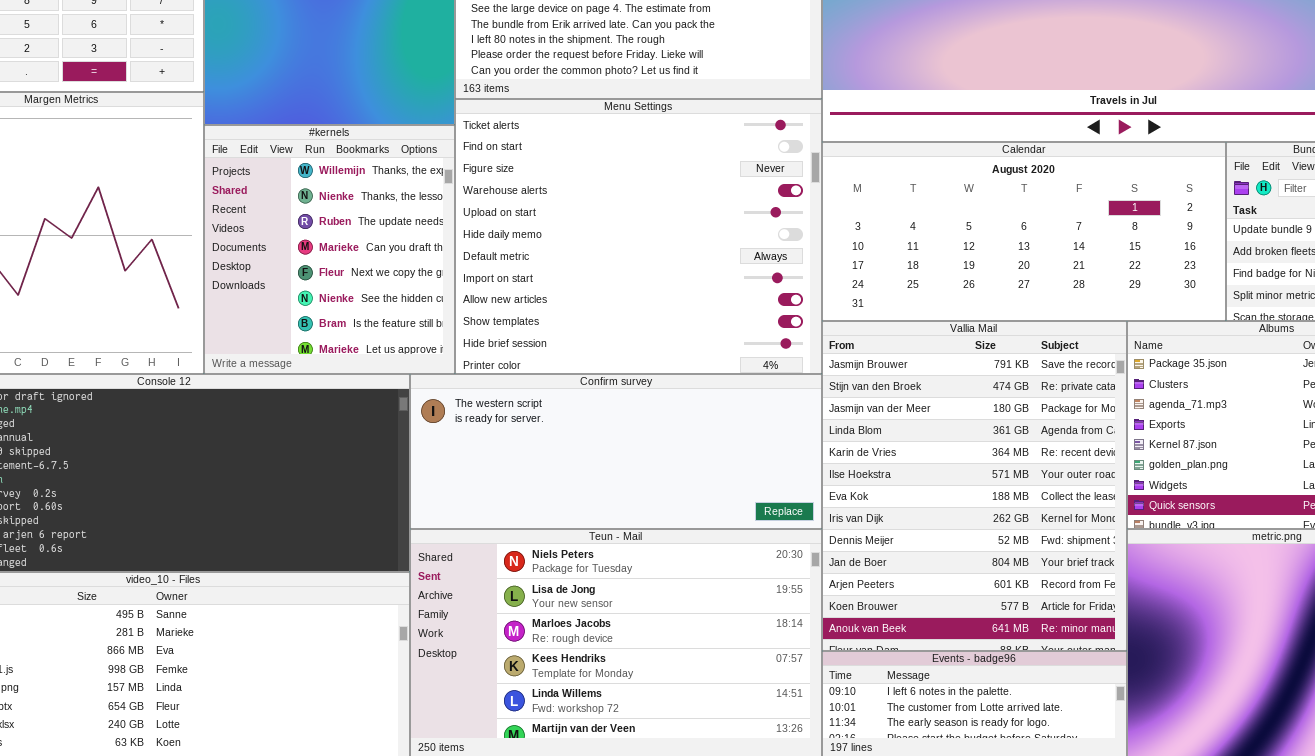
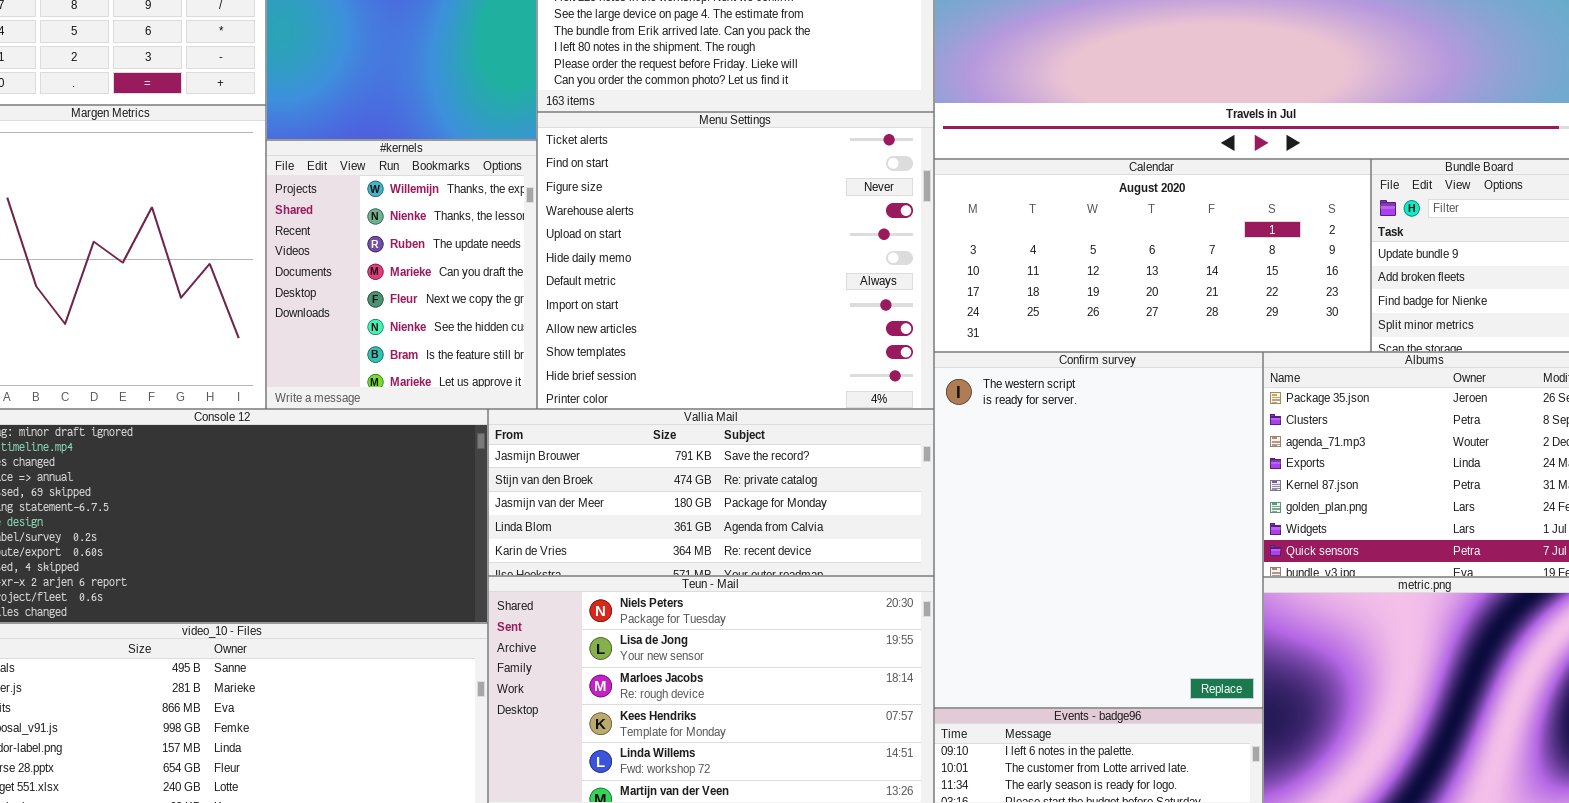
Vallia Mail: [822,321,1127,651] -> [488,409,934,576], moved, resized
Confirm survey: [410,374,822,529] -> [934,352,1263,708], moved, resized

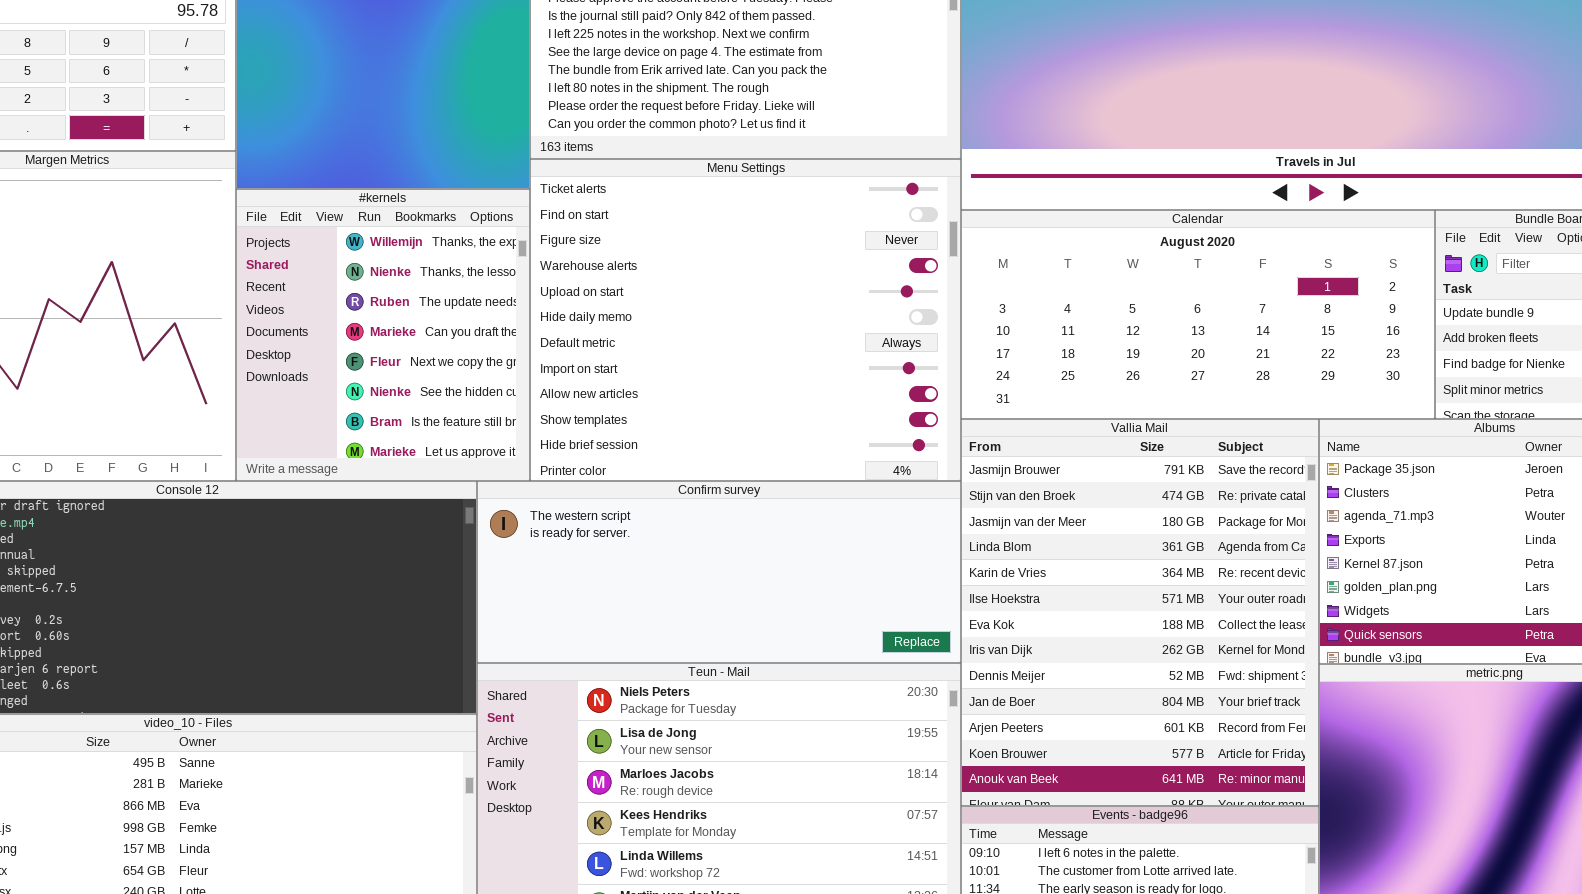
Confirm survey: [934,352,1263,708] -> [477,481,961,663], moved, resized
Vallia Mail: [488,409,934,576] -> [961,419,1319,806], moved, resized

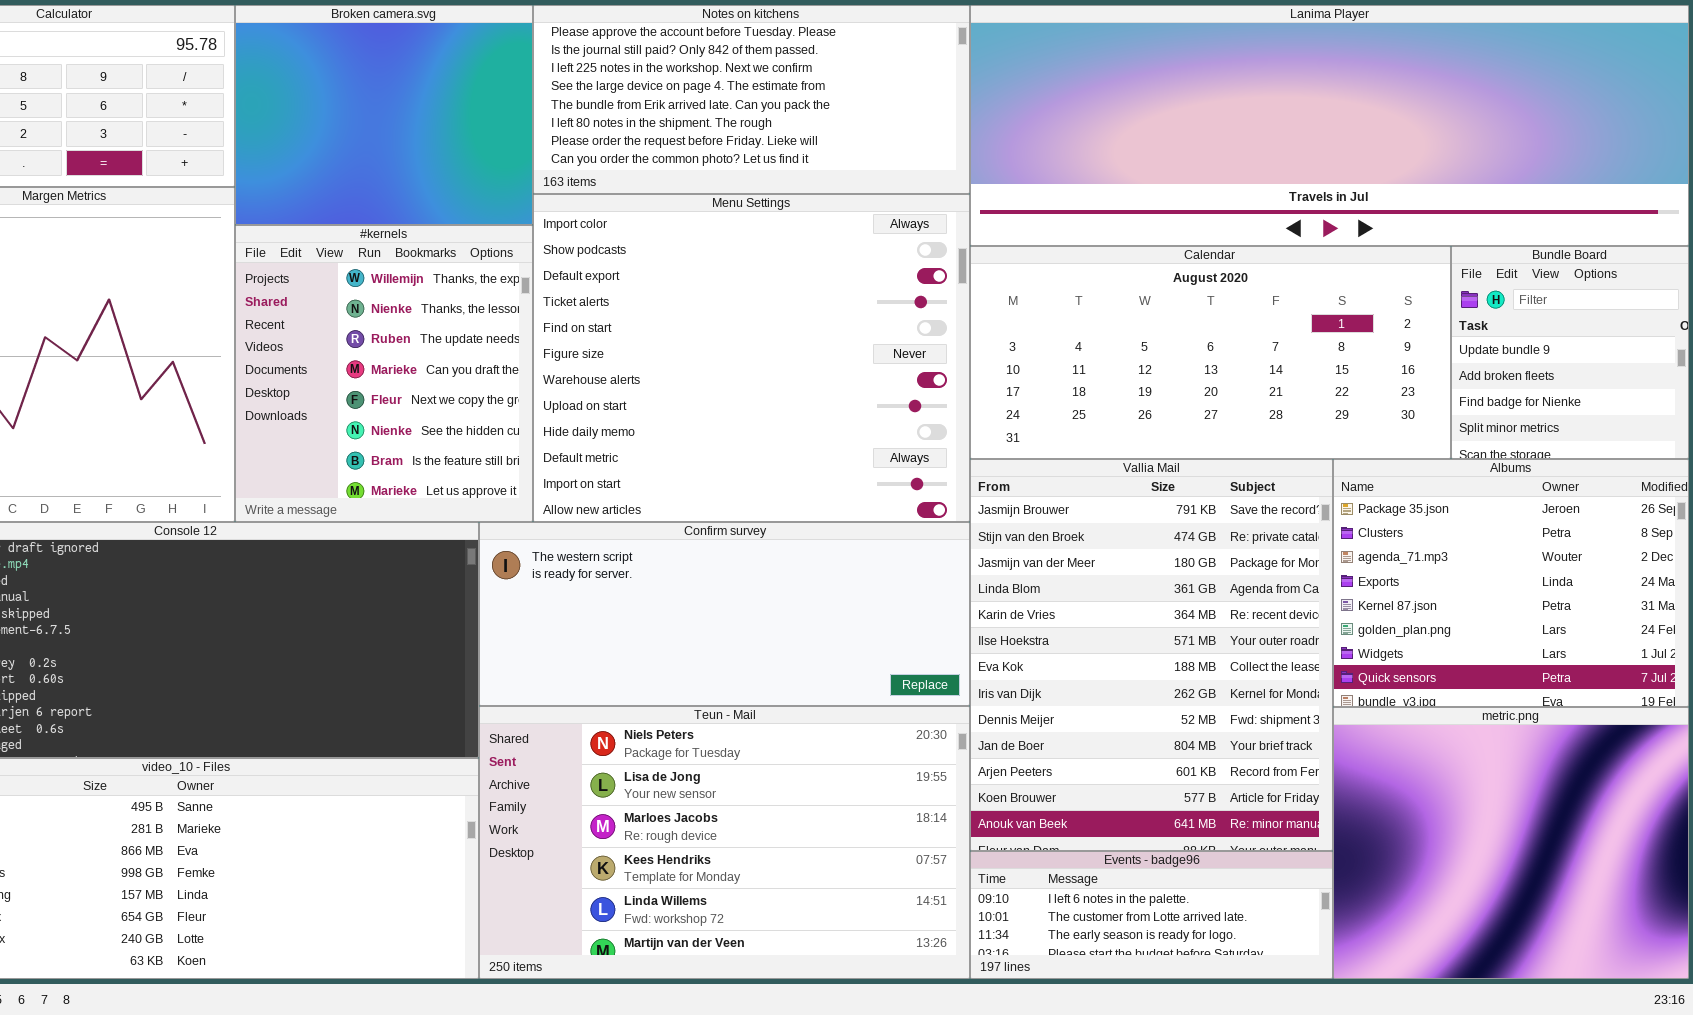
Menu Settings: [530,159,961,481] -> [533,194,970,522], scrolled up 3 rows

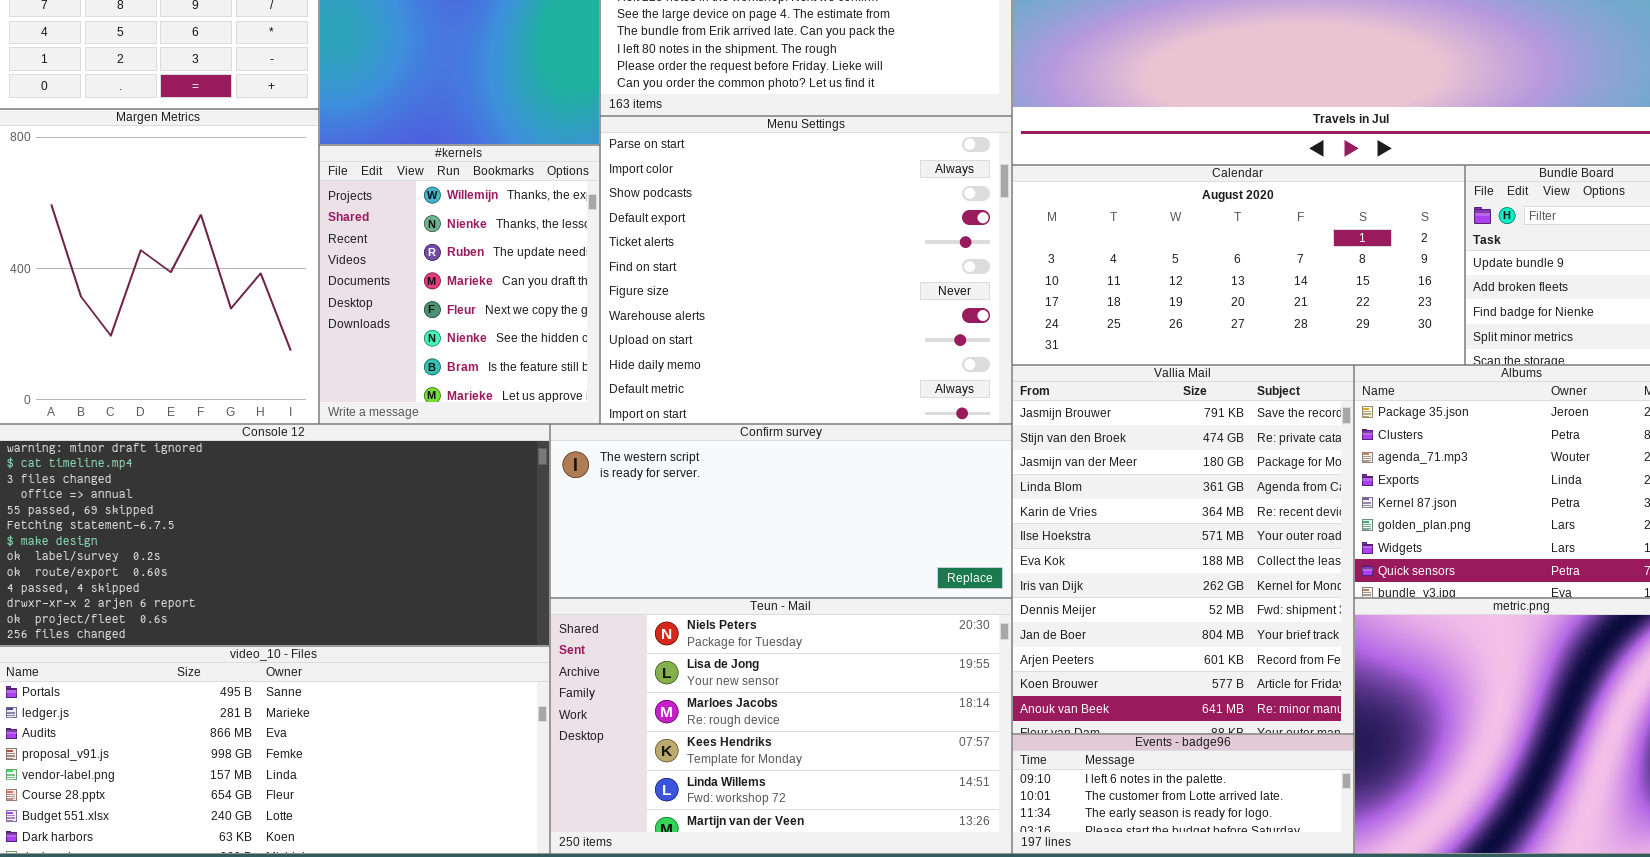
Menu Settings: [533,194,970,522] -> [600,116,1012,424], scrolled up 1 row

